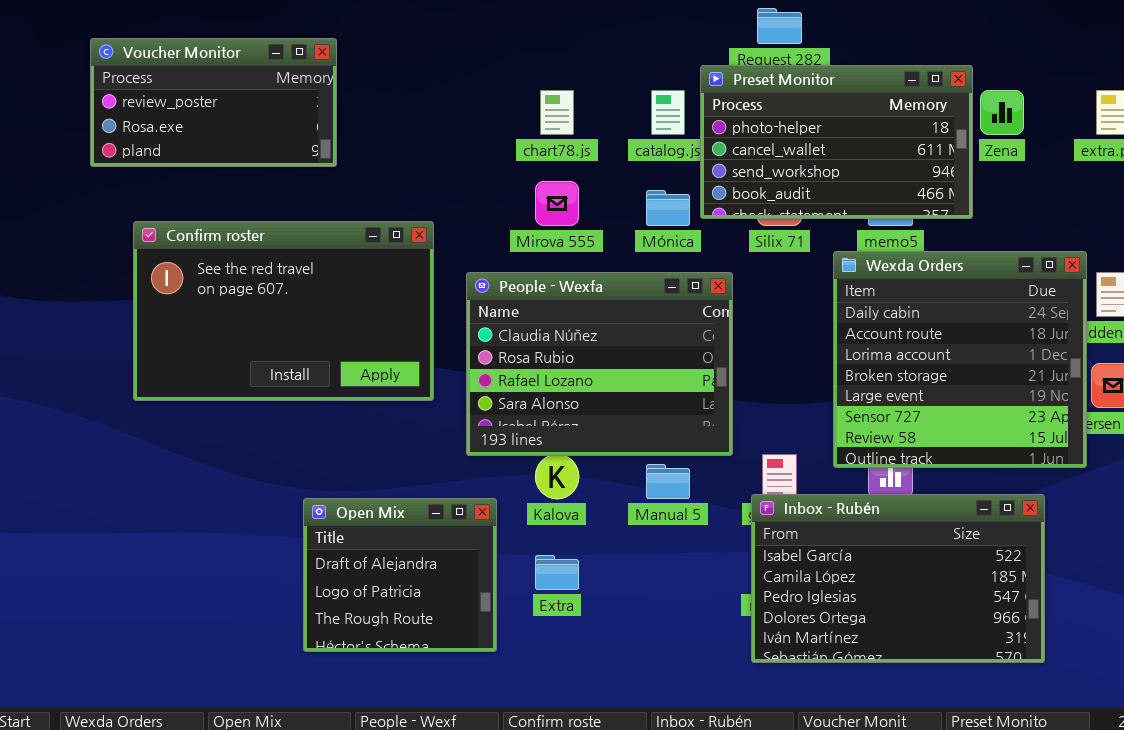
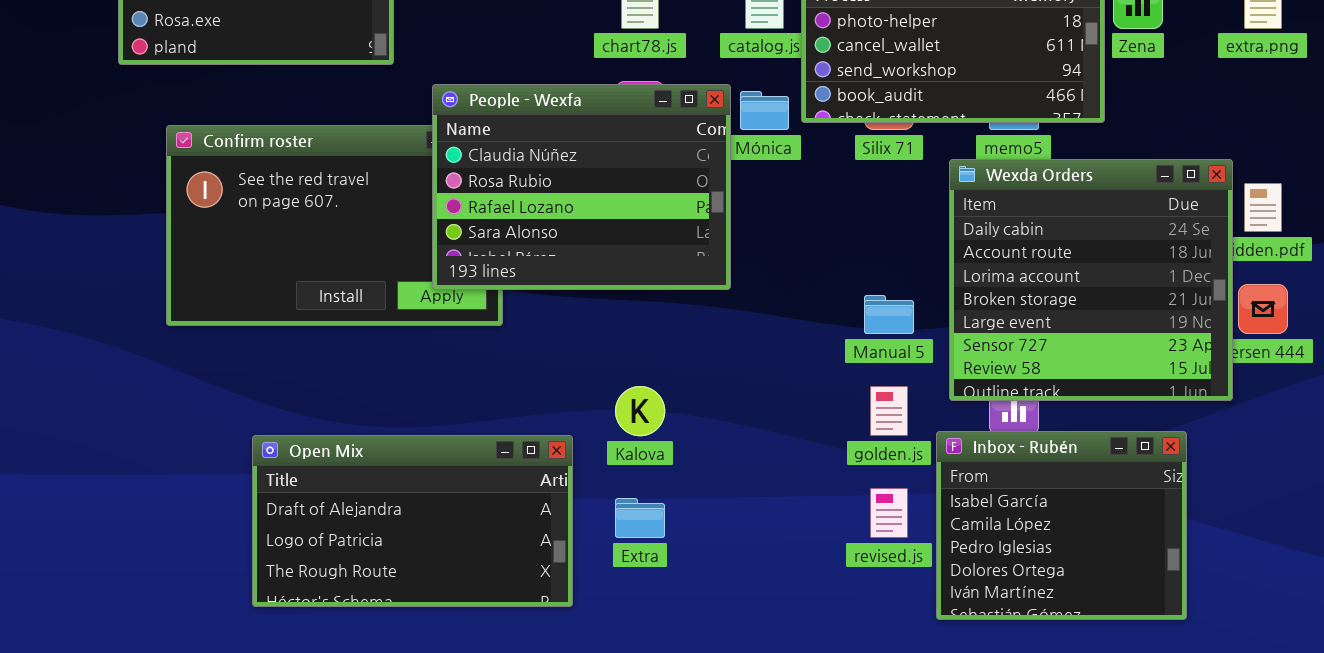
People - Wexfa: [466,272,733,456] -> [432,84,731,290], moved
Manual 5: [646,464,690,499] -> [864,295,914,334], moved
Inbox - Rubén: [751,494,1045,663] -> [936,431,1187,620], resized
Open Mix: [303,498,497,652] -> [252,435,573,607], resized

